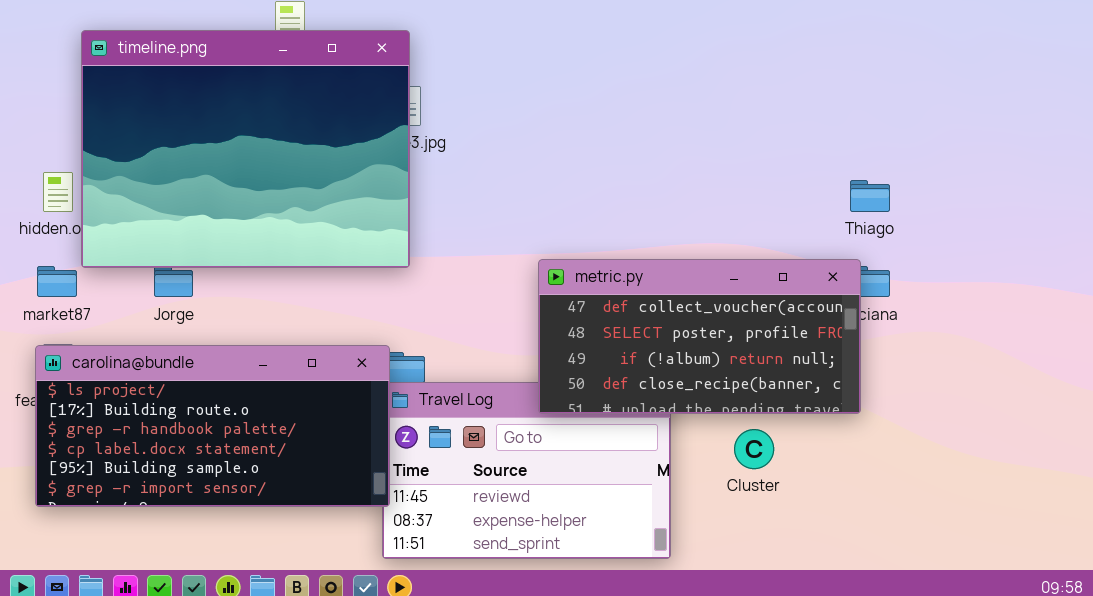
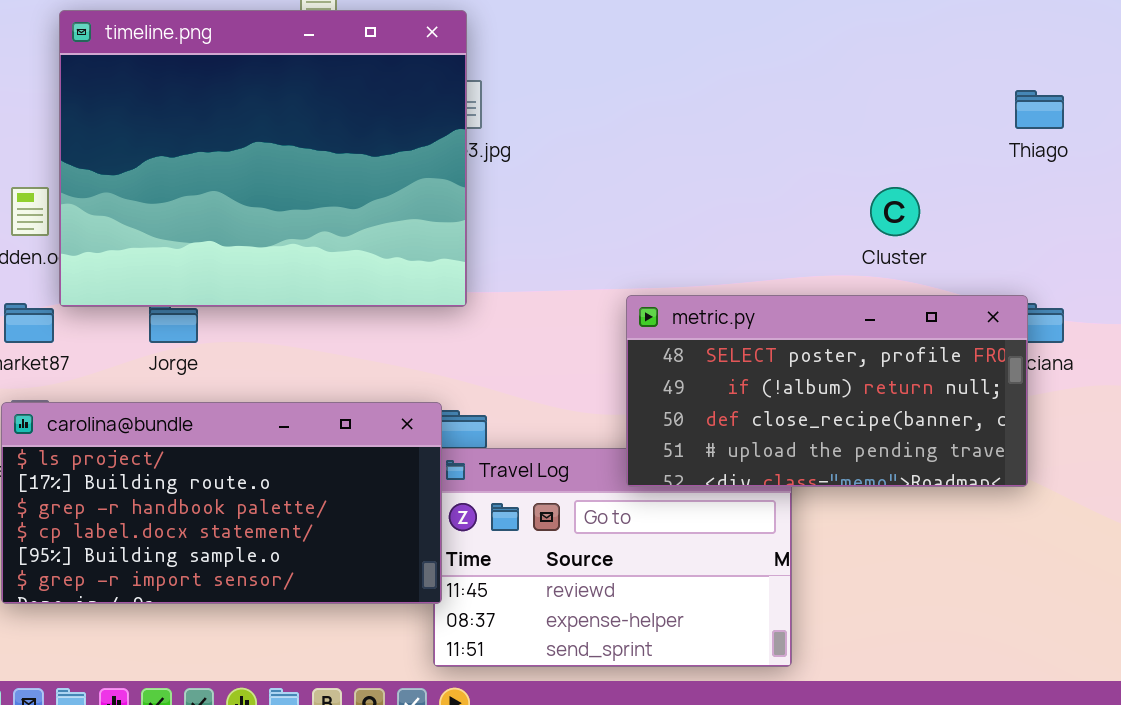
Thiago: [850,180,890,212] -> [1015,90,1064,129], moved
metric.py: [538,259,861,414] -> [626,295,1028,487], scrolled down 1 row
Cluster: [734,429,774,469] -> [870,187,920,236], moved

